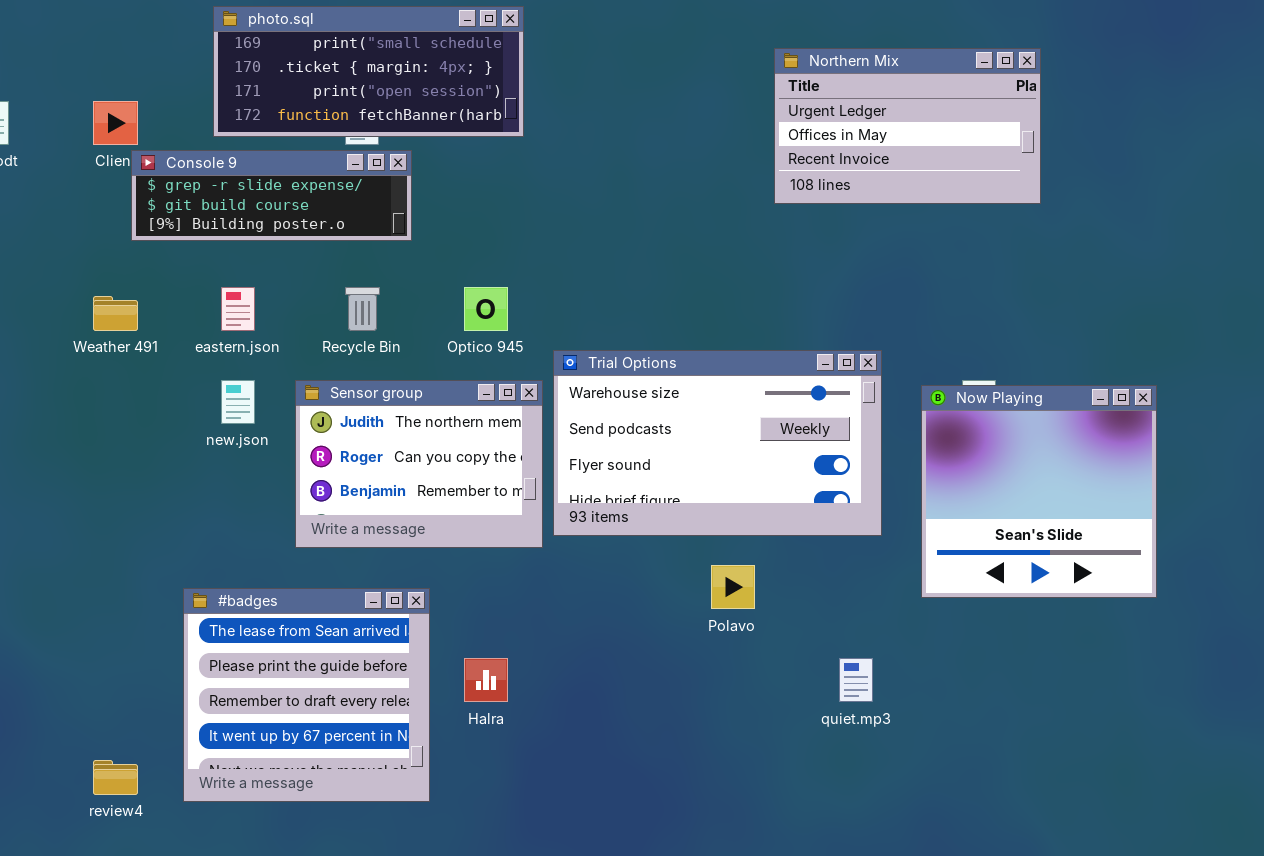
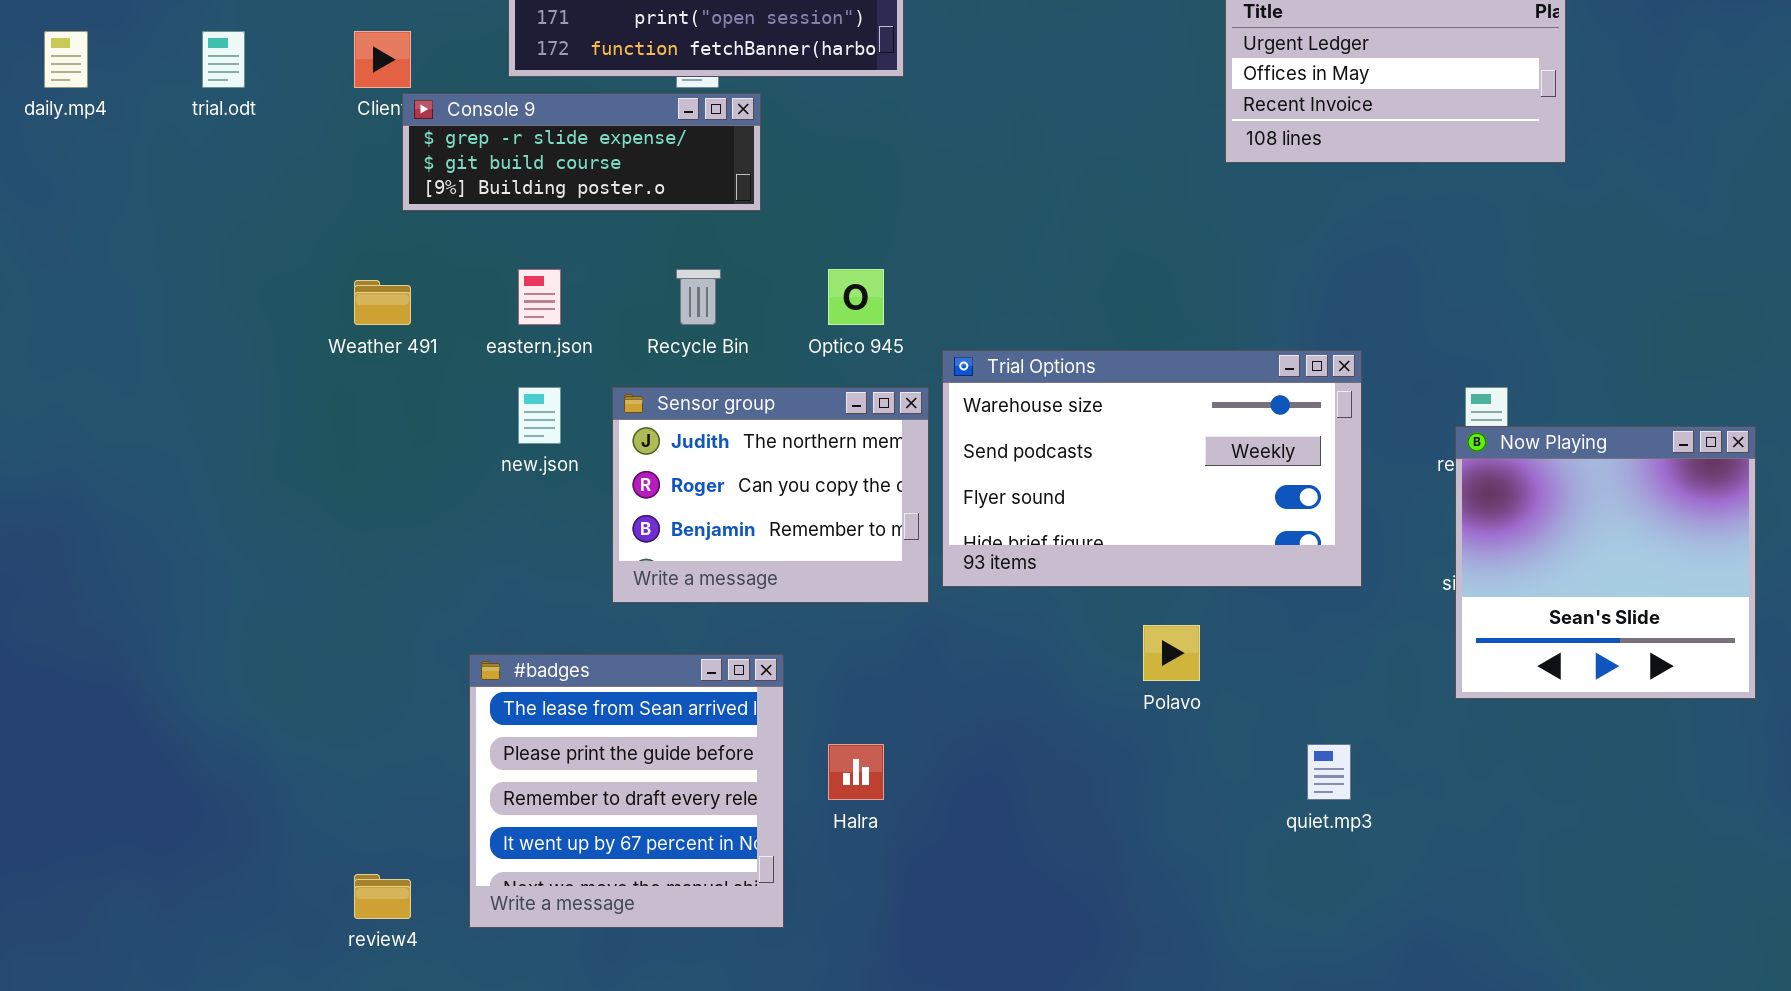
Now Playing: [921,385,1157,598] -> [1455,426,1756,699], moved

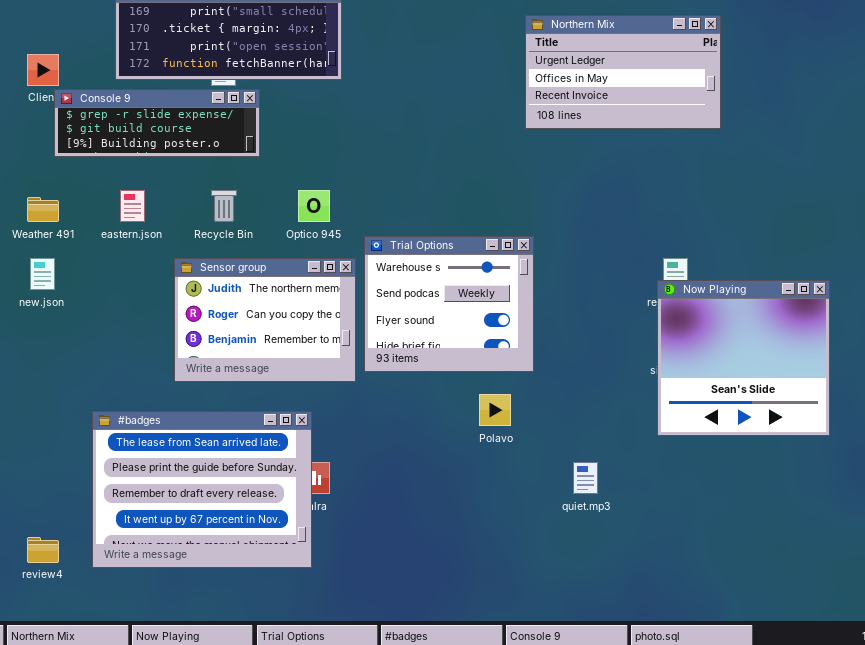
Trial Options: [942,350,1362,587] -> [364,236,534,372], resized
new.json: [518,387,561,444] -> [30,258,55,290], moved
#badges: [469,654,784,928] -> [92,411,312,568], resized

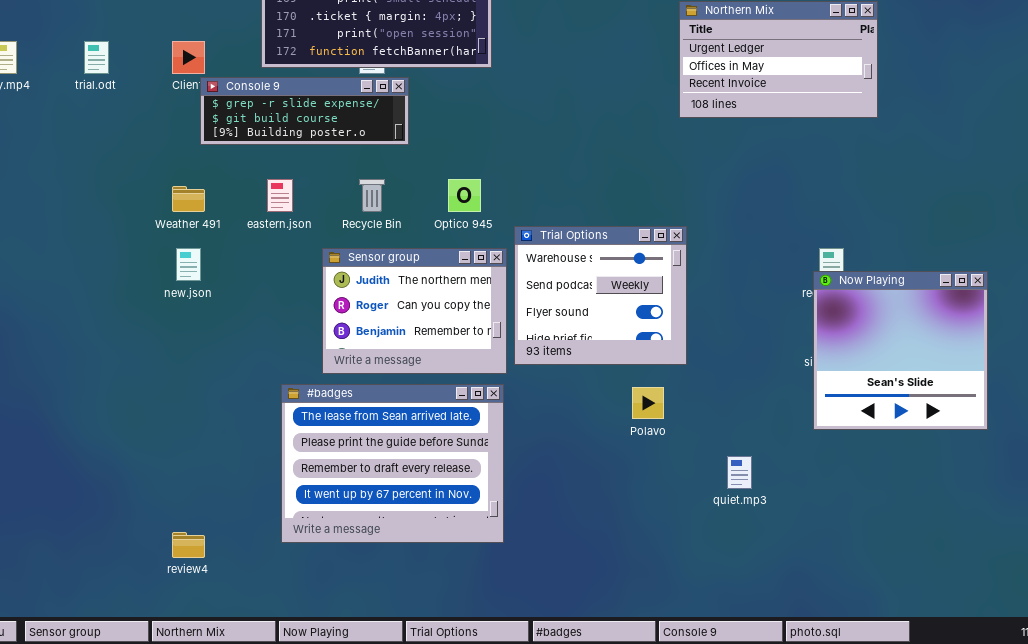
#badges: [92,411,312,568] -> [281,384,504,543], moved

